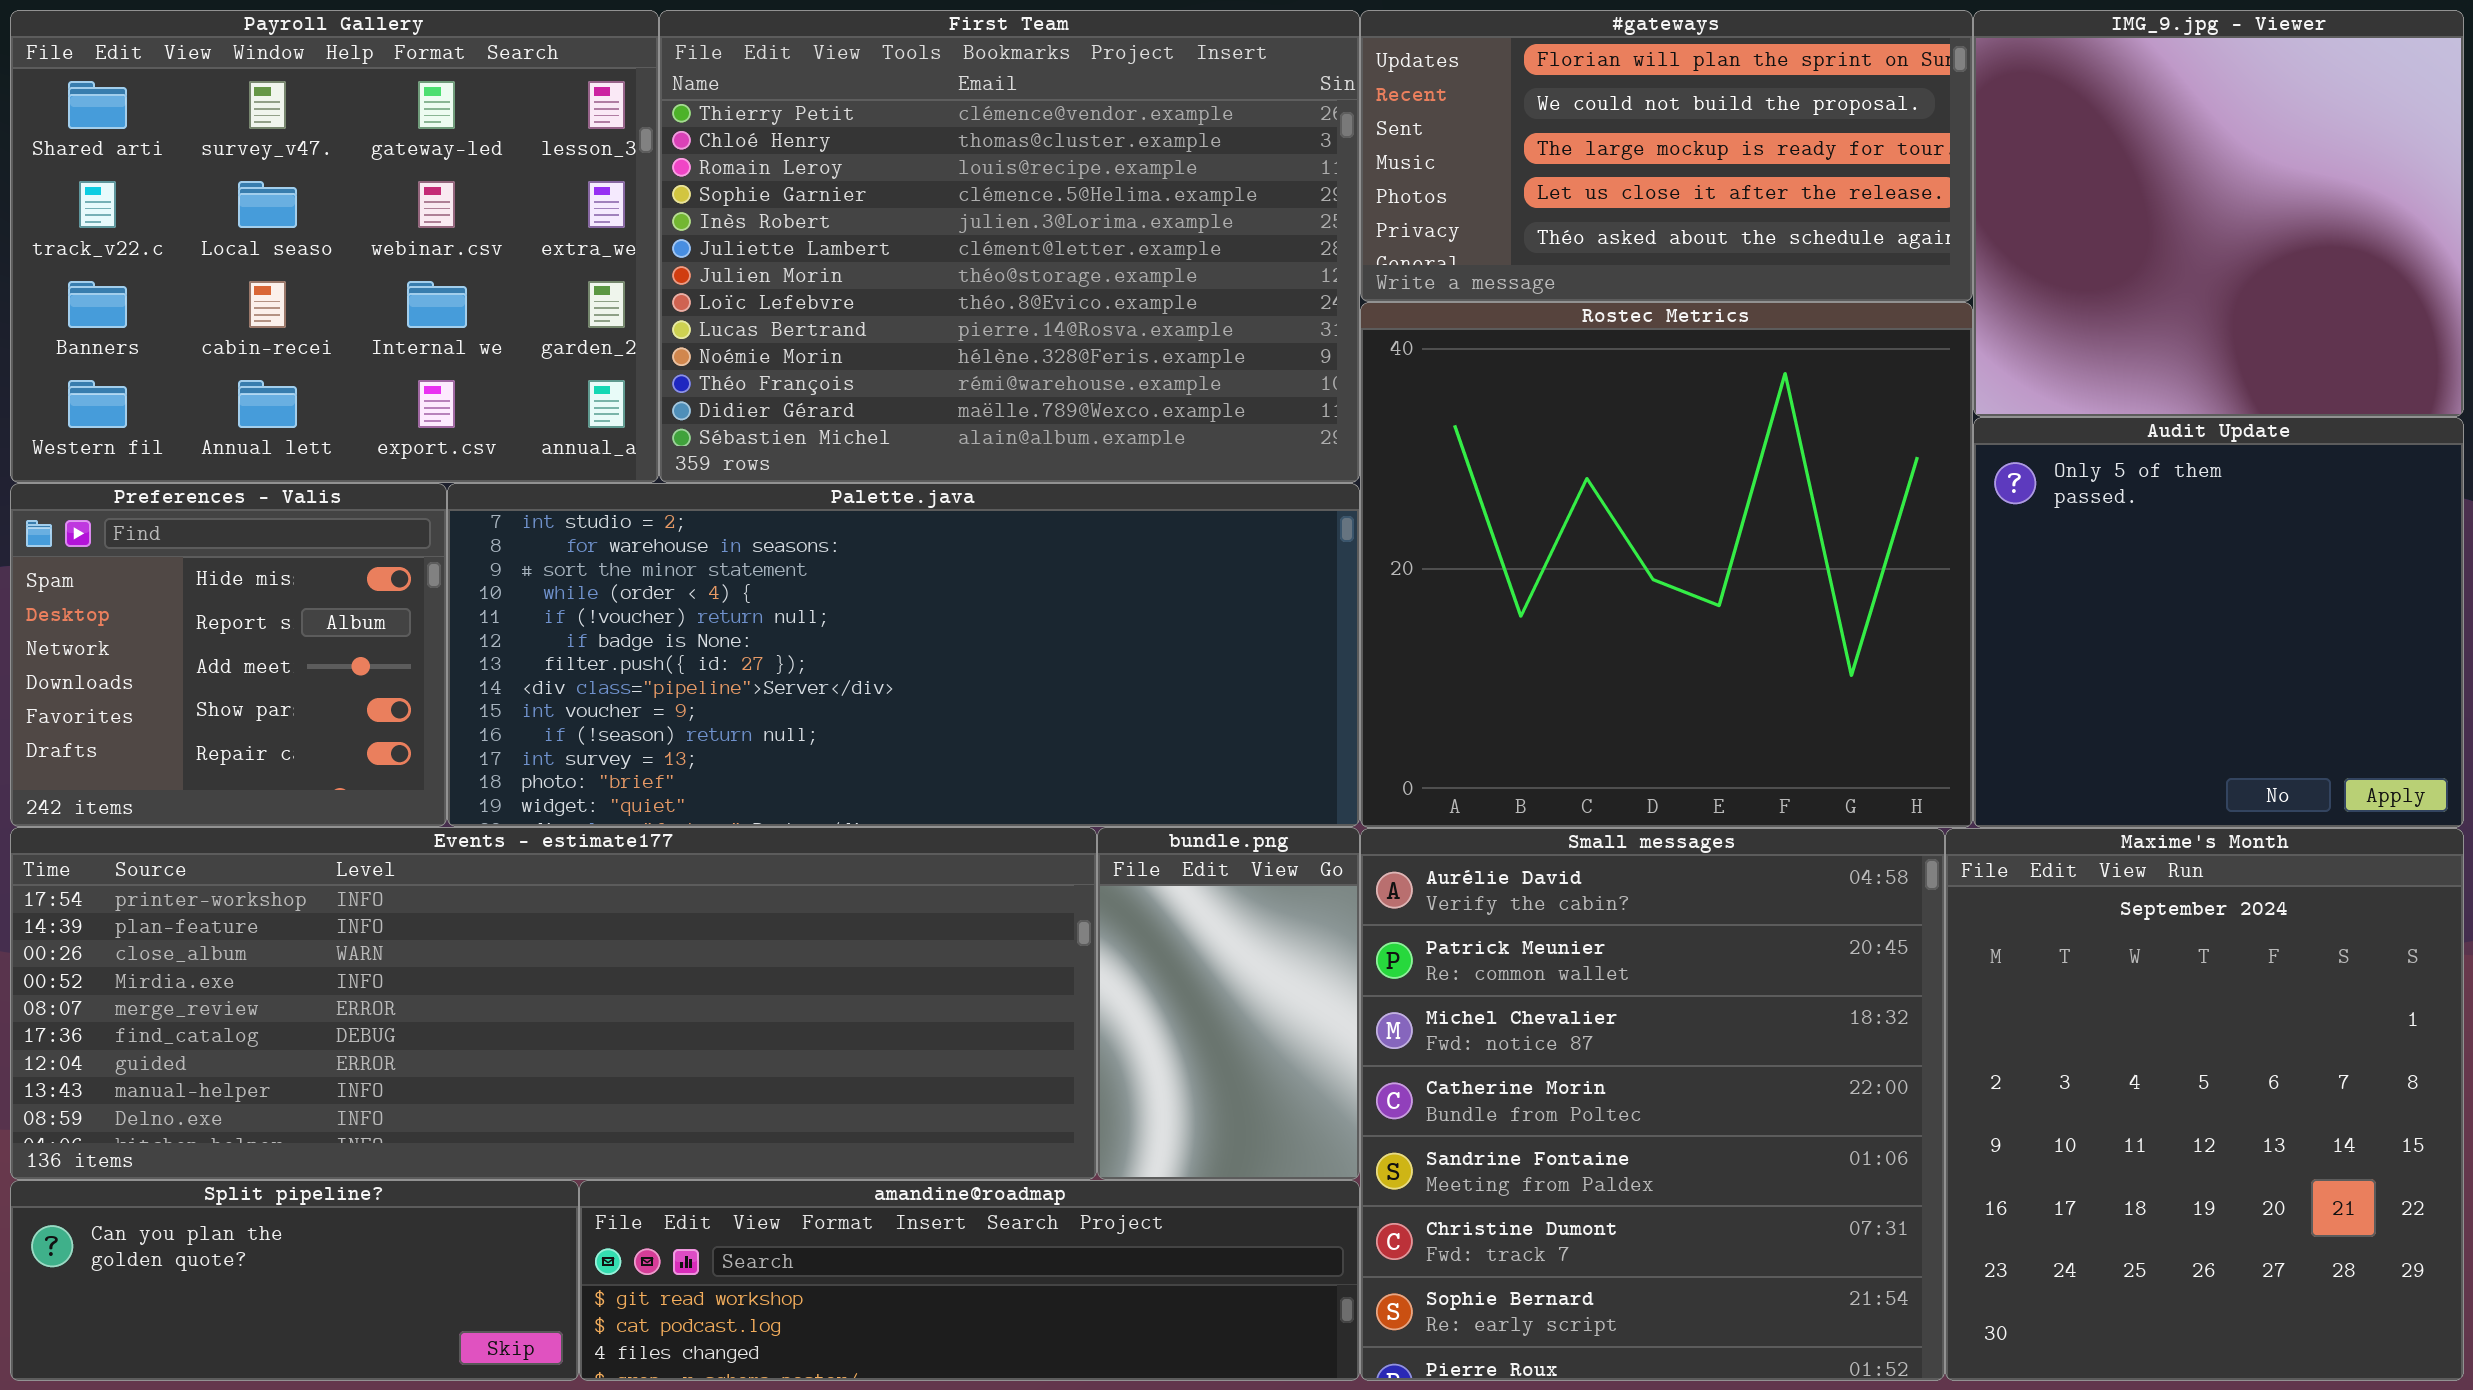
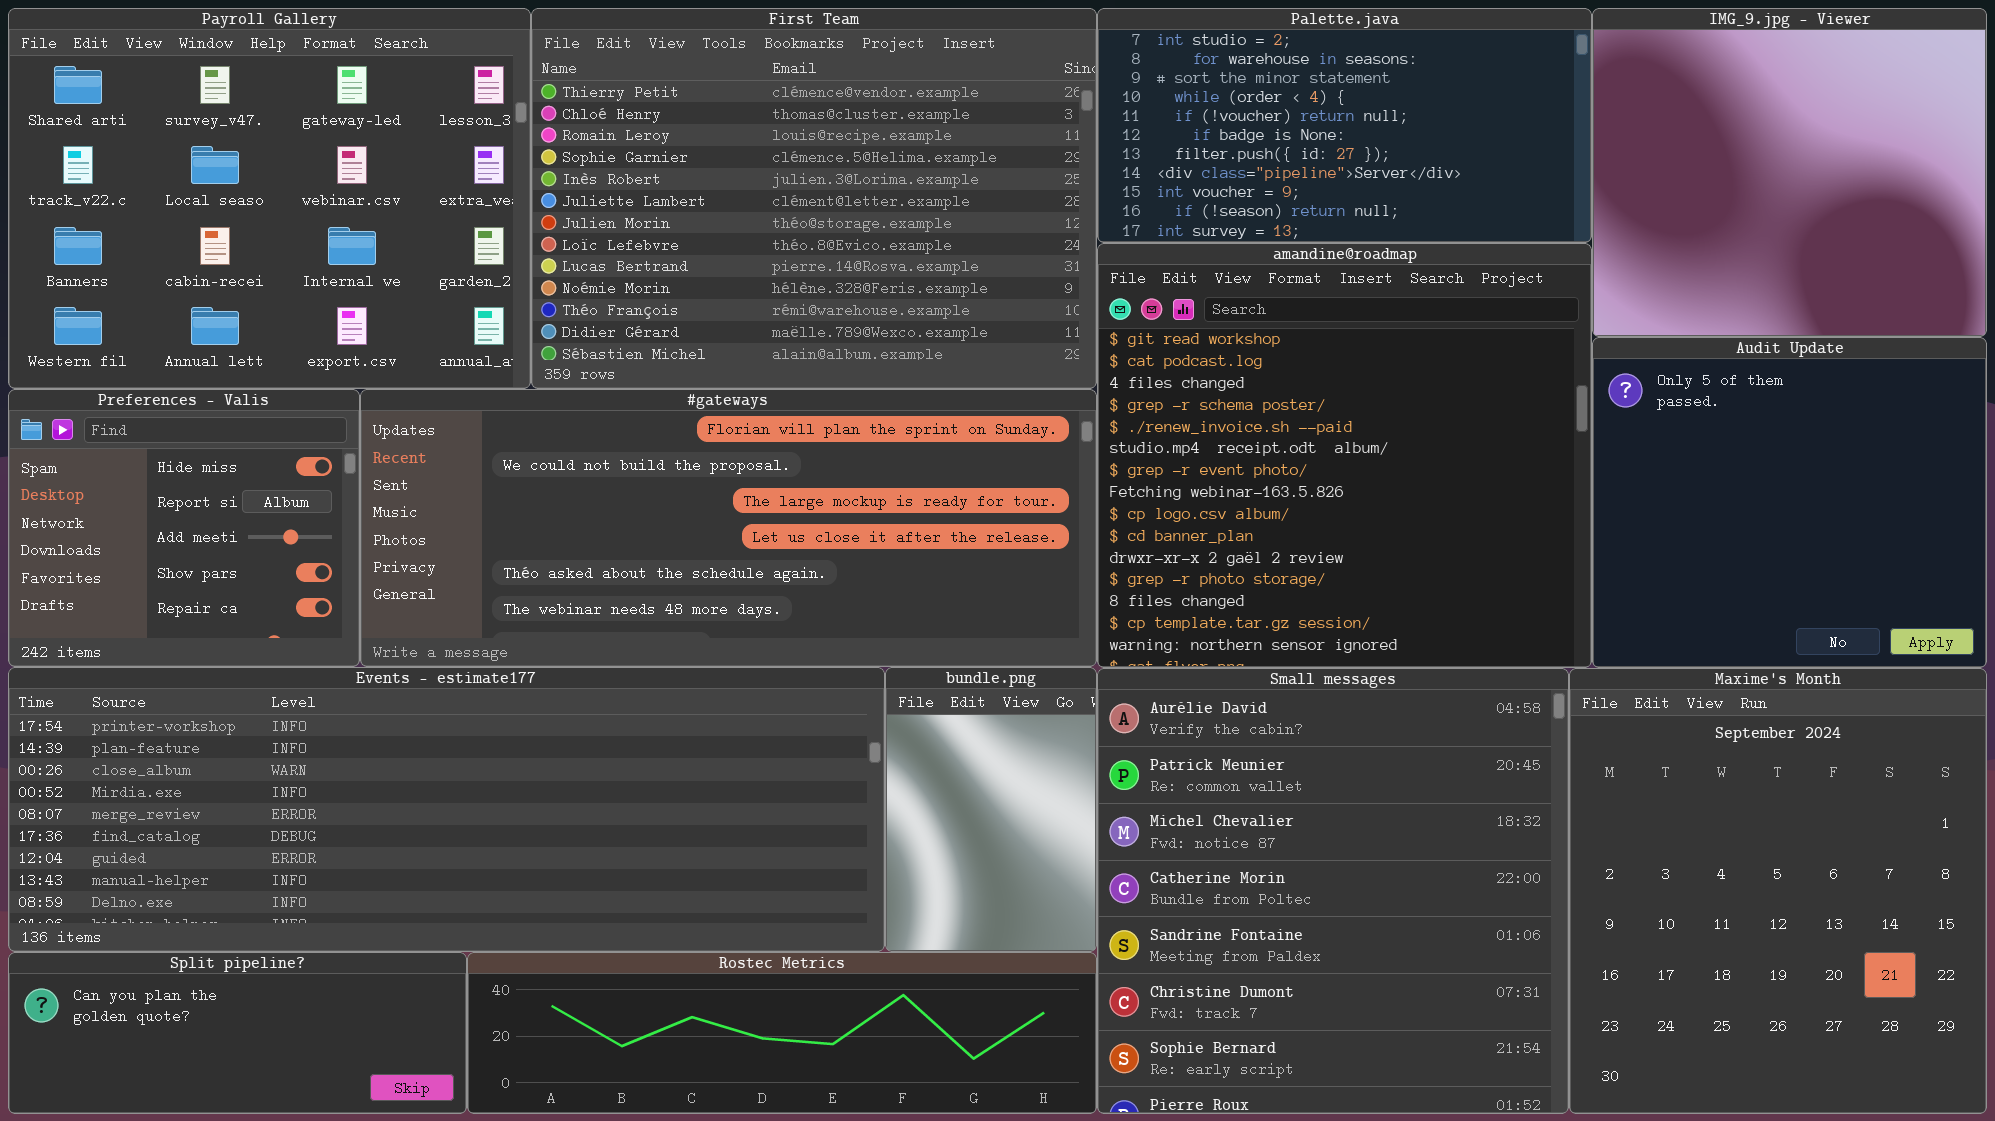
#gateways: [1360,10,1973,302] -> [360,389,1097,667], moved, resized
Rostec Metrics: [1360,302,1973,828] -> [467,952,1097,1114], moved, resized
Palette.java: [447,483,1360,827] -> [1097,8,1592,243], moved, resized
amandine@roadmap: [579,1180,1360,1381] -> [1097,243,1592,668], moved, resized

